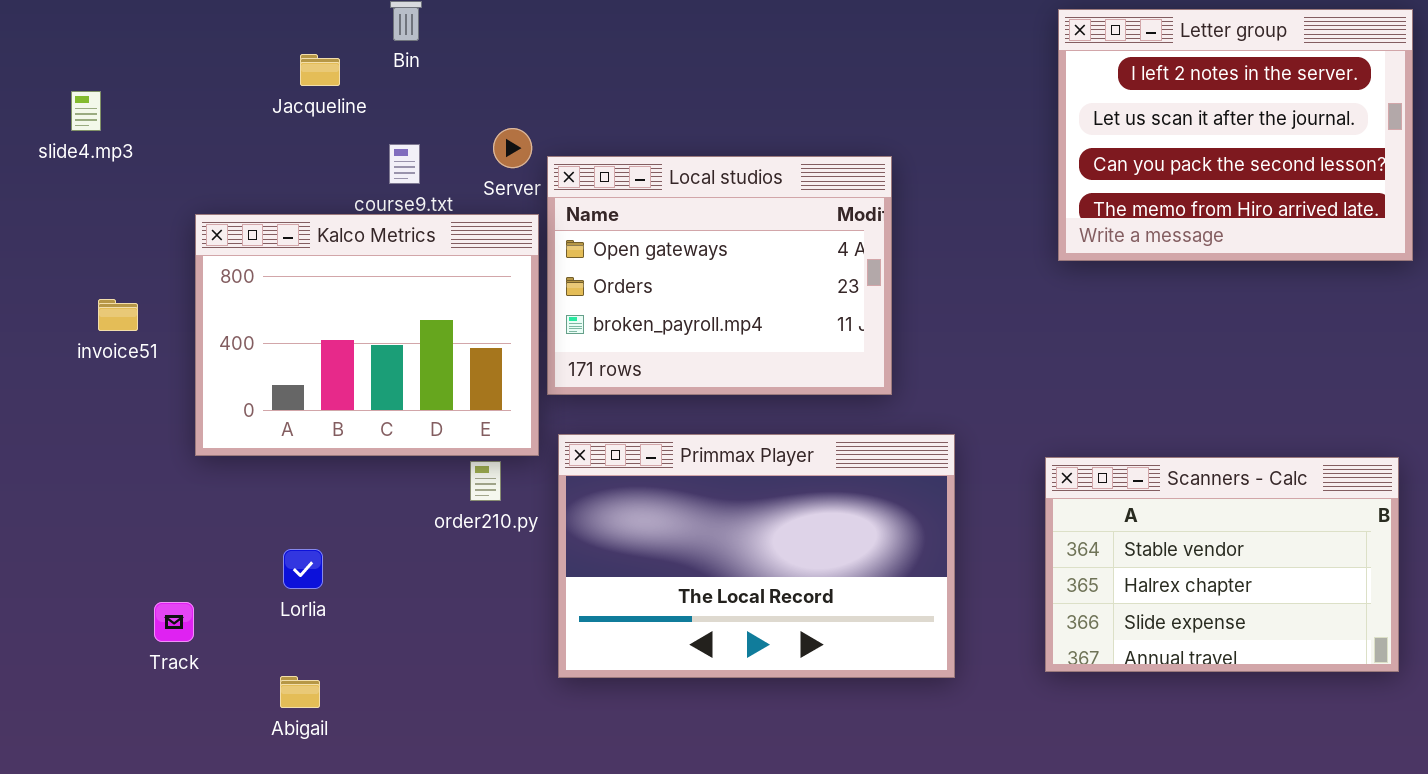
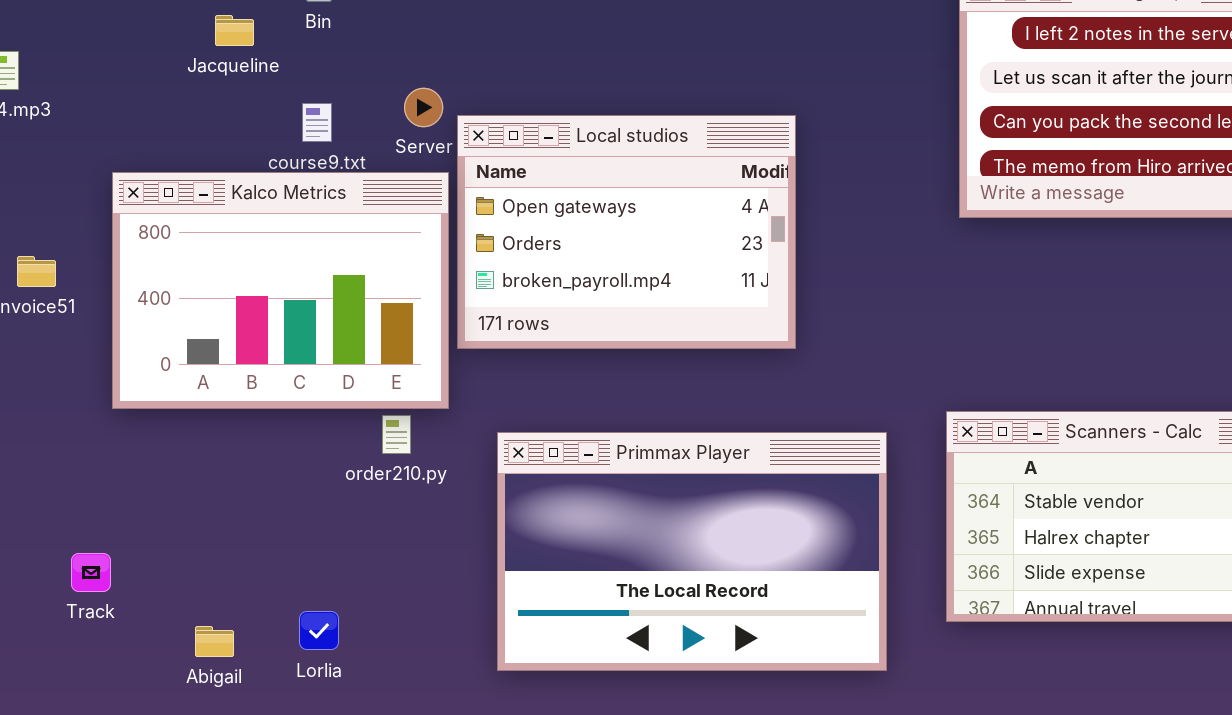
Primmax Player: [558,434,955,678] -> [497,432,887,671], moved
Lorlia: [283,549,323,589] -> [299,611,339,650], moved

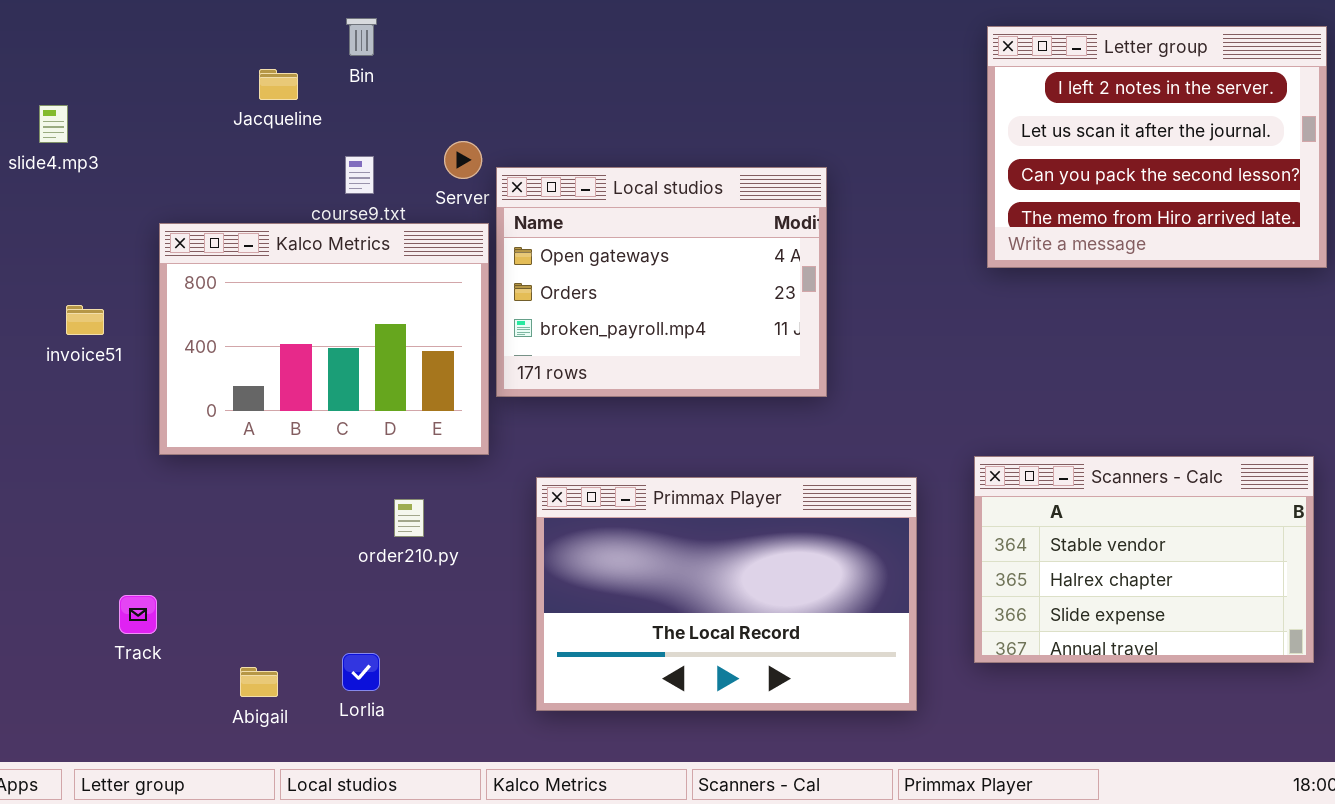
order210.py: [382,415,411,454] -> [394,499,424,537], moved

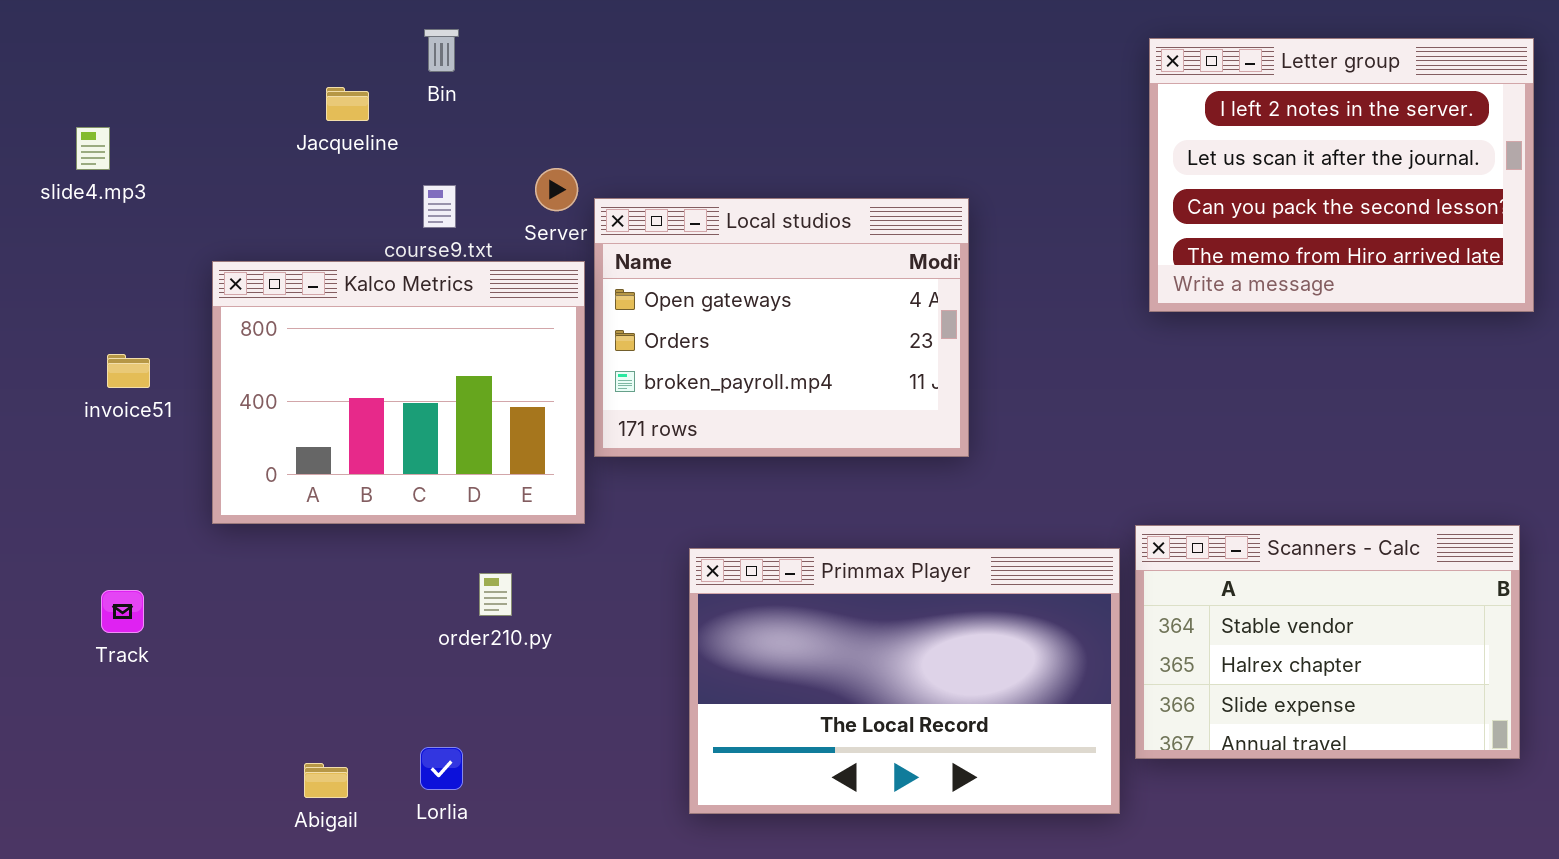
Primmax Player: [536,477,917,711] -> [689,548,1120,814], moved
Track: [119,595,157,634] -> [101,590,144,633], moved

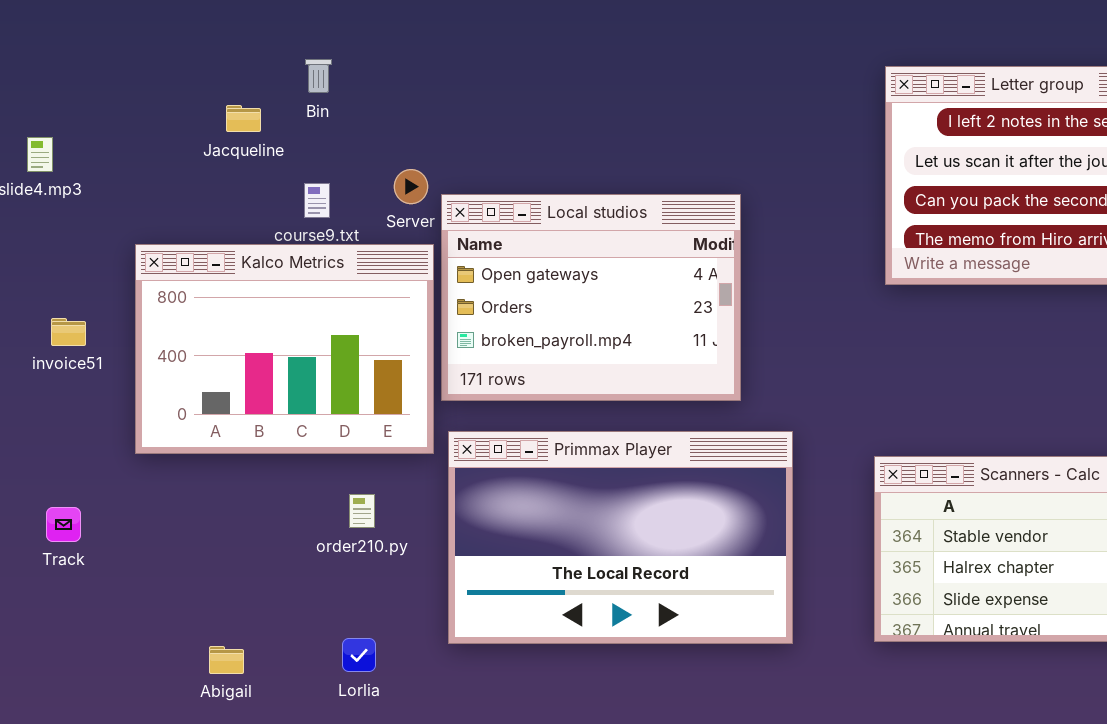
Primmax Player: [689,548,1120,814] -> [448,431,793,644], moved
Lorlia: [420,747,463,790] -> [342,638,376,672], moved

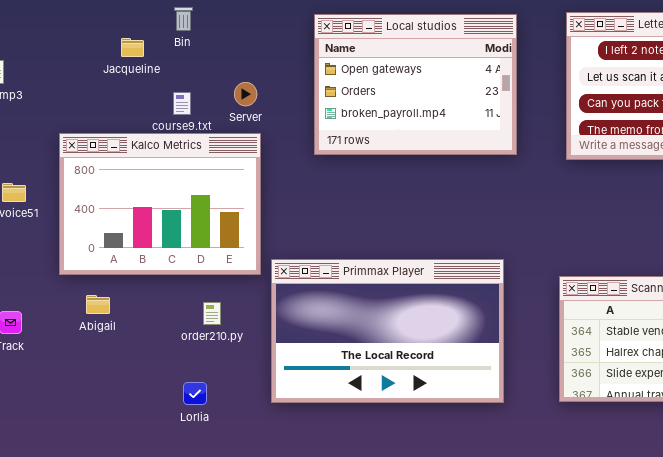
Local studios: [441,194,741,401] -> [314,14,517,155], moved
Lorlia: [342,638,376,672] -> [183,382,207,405], moved
Abigail: [209,646,244,674] -> [86,295,110,314], moved

